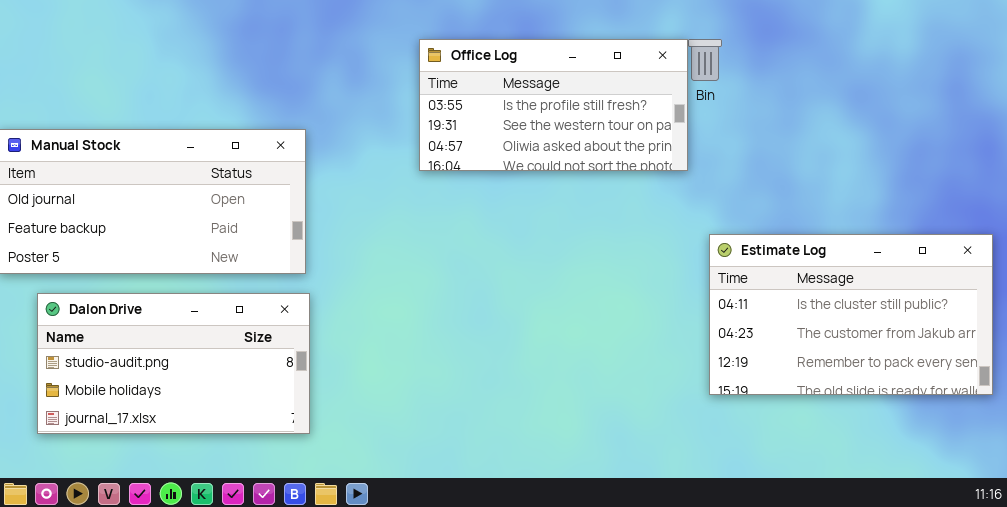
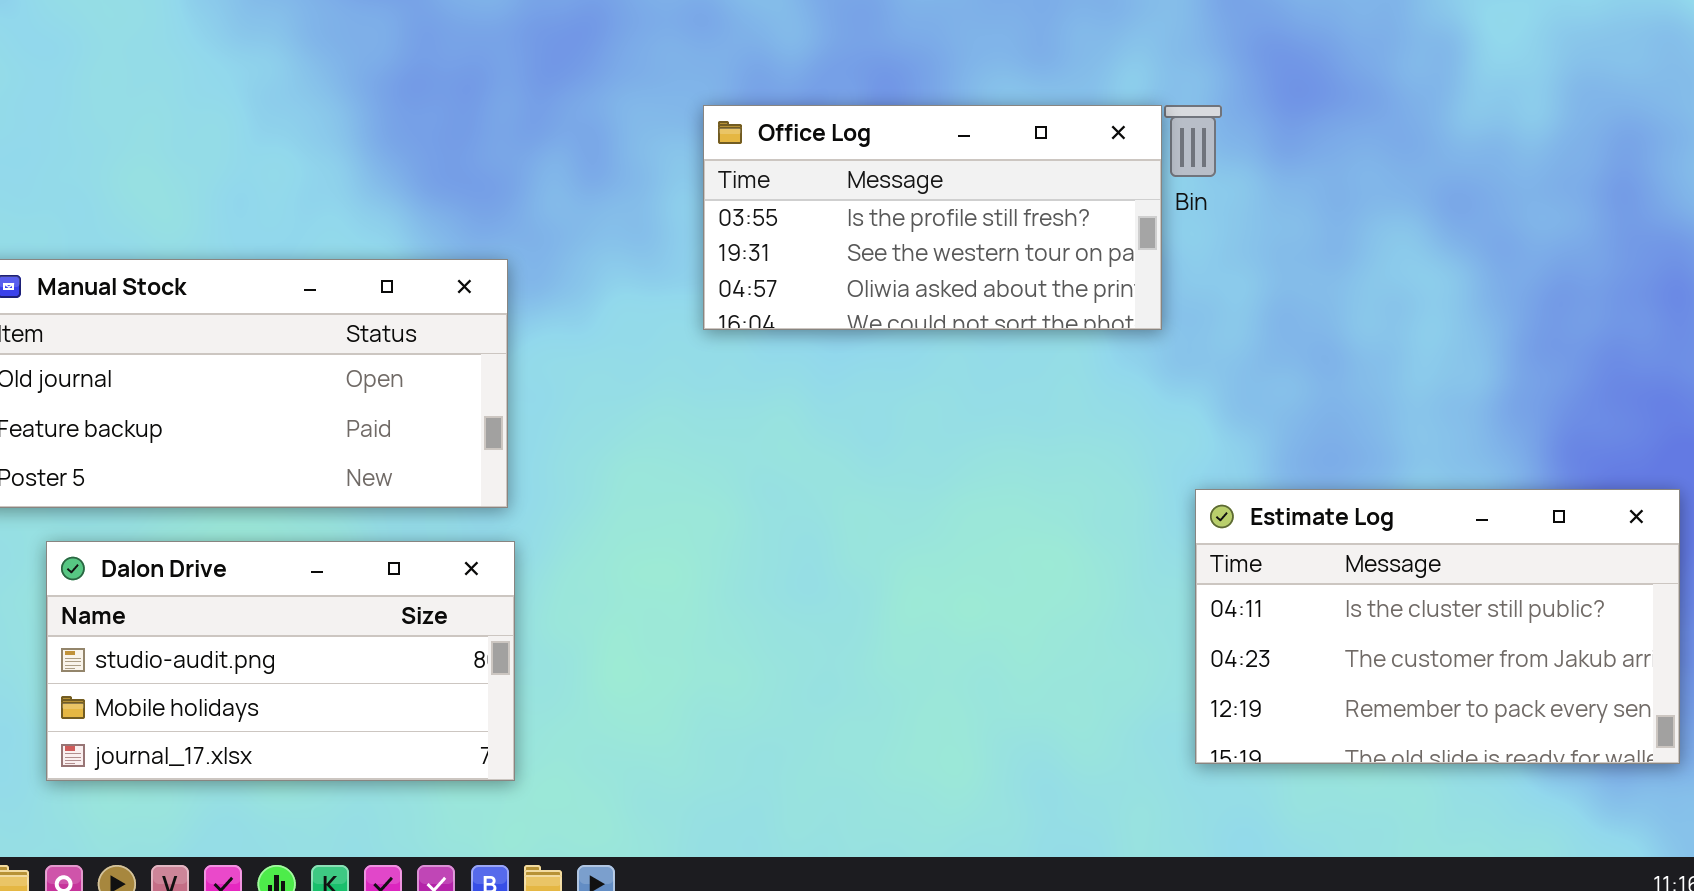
Estimate Log: [709,234,993,395] -> [1195,489,1680,764], moved

